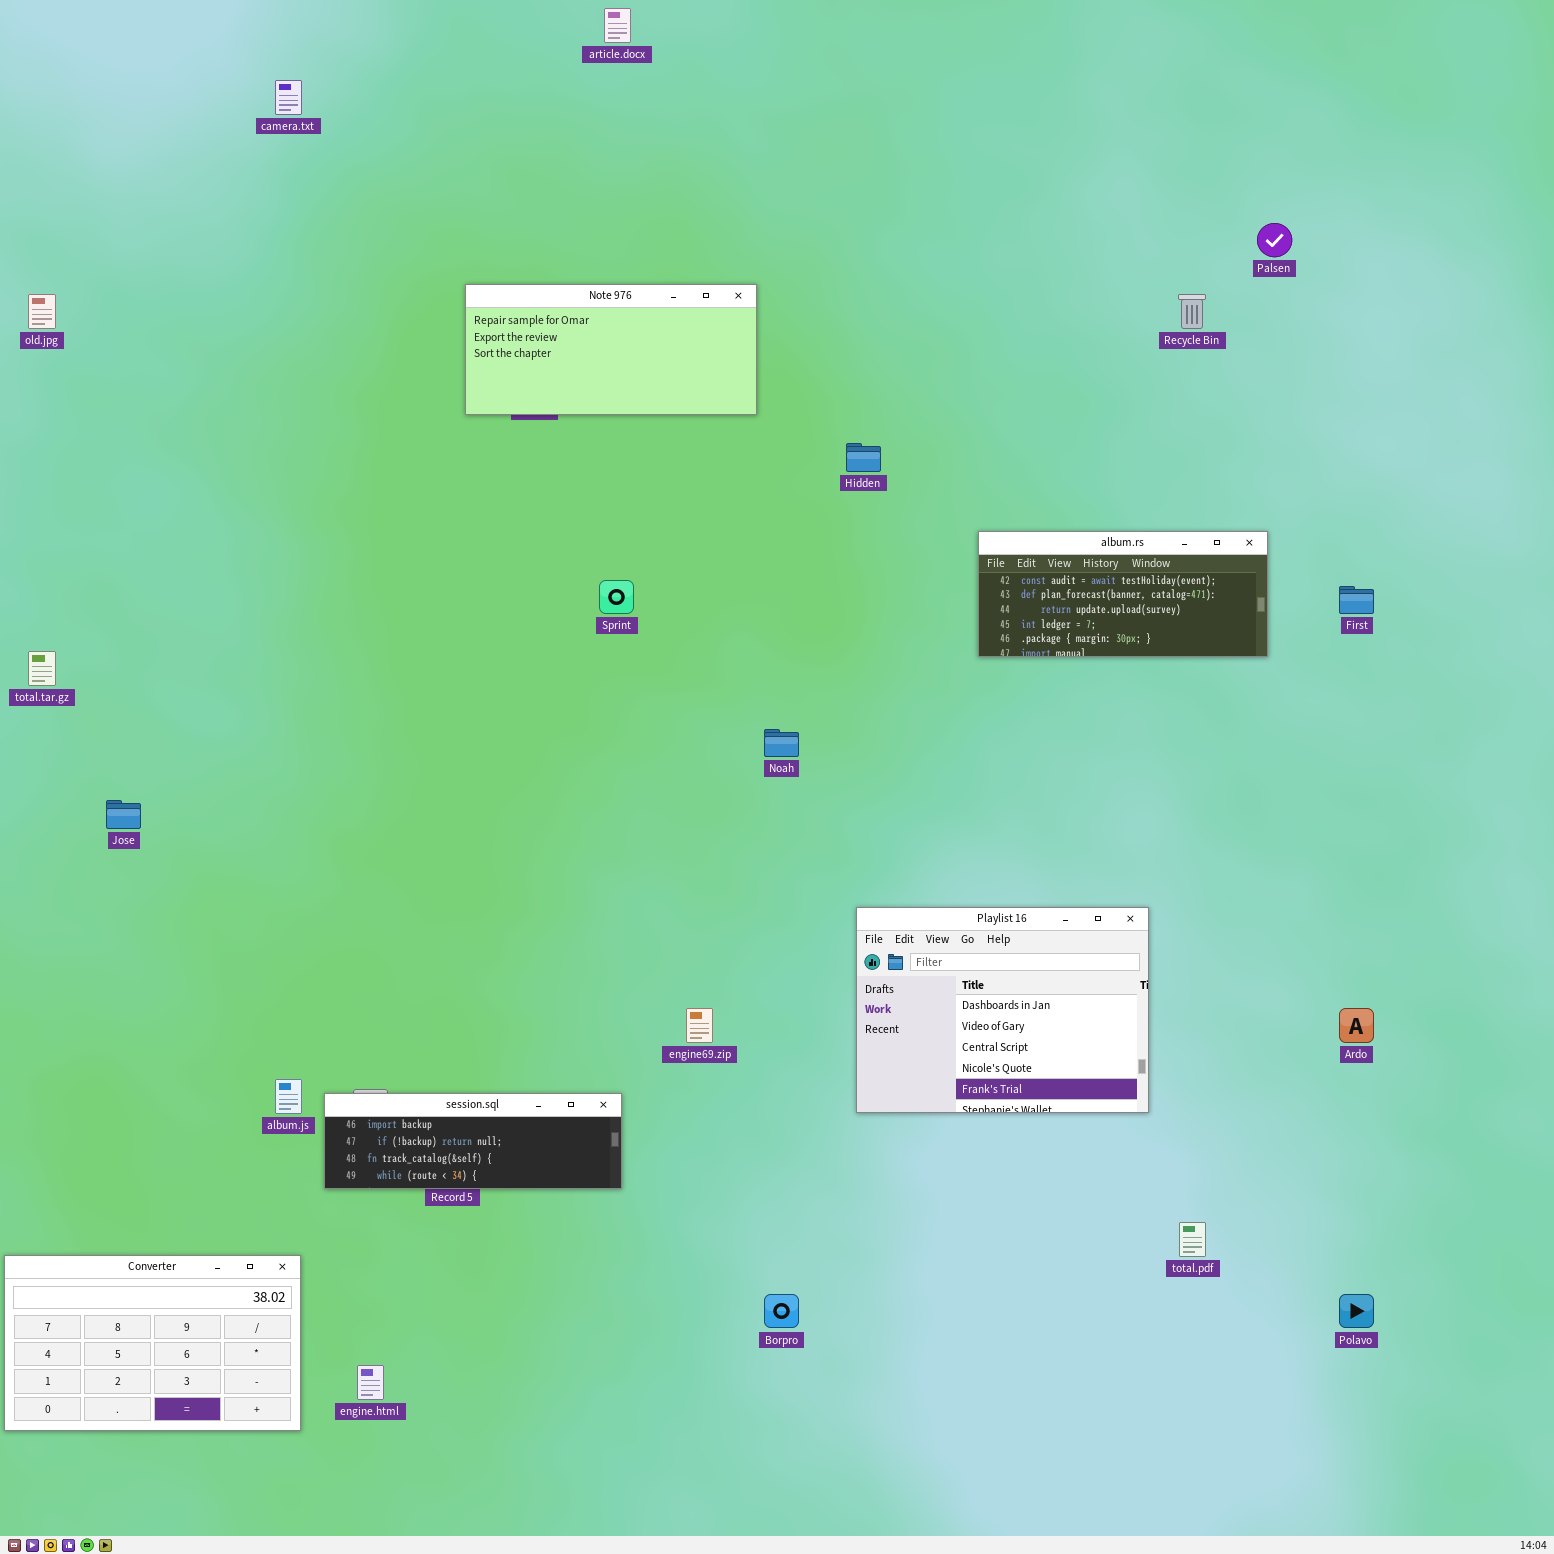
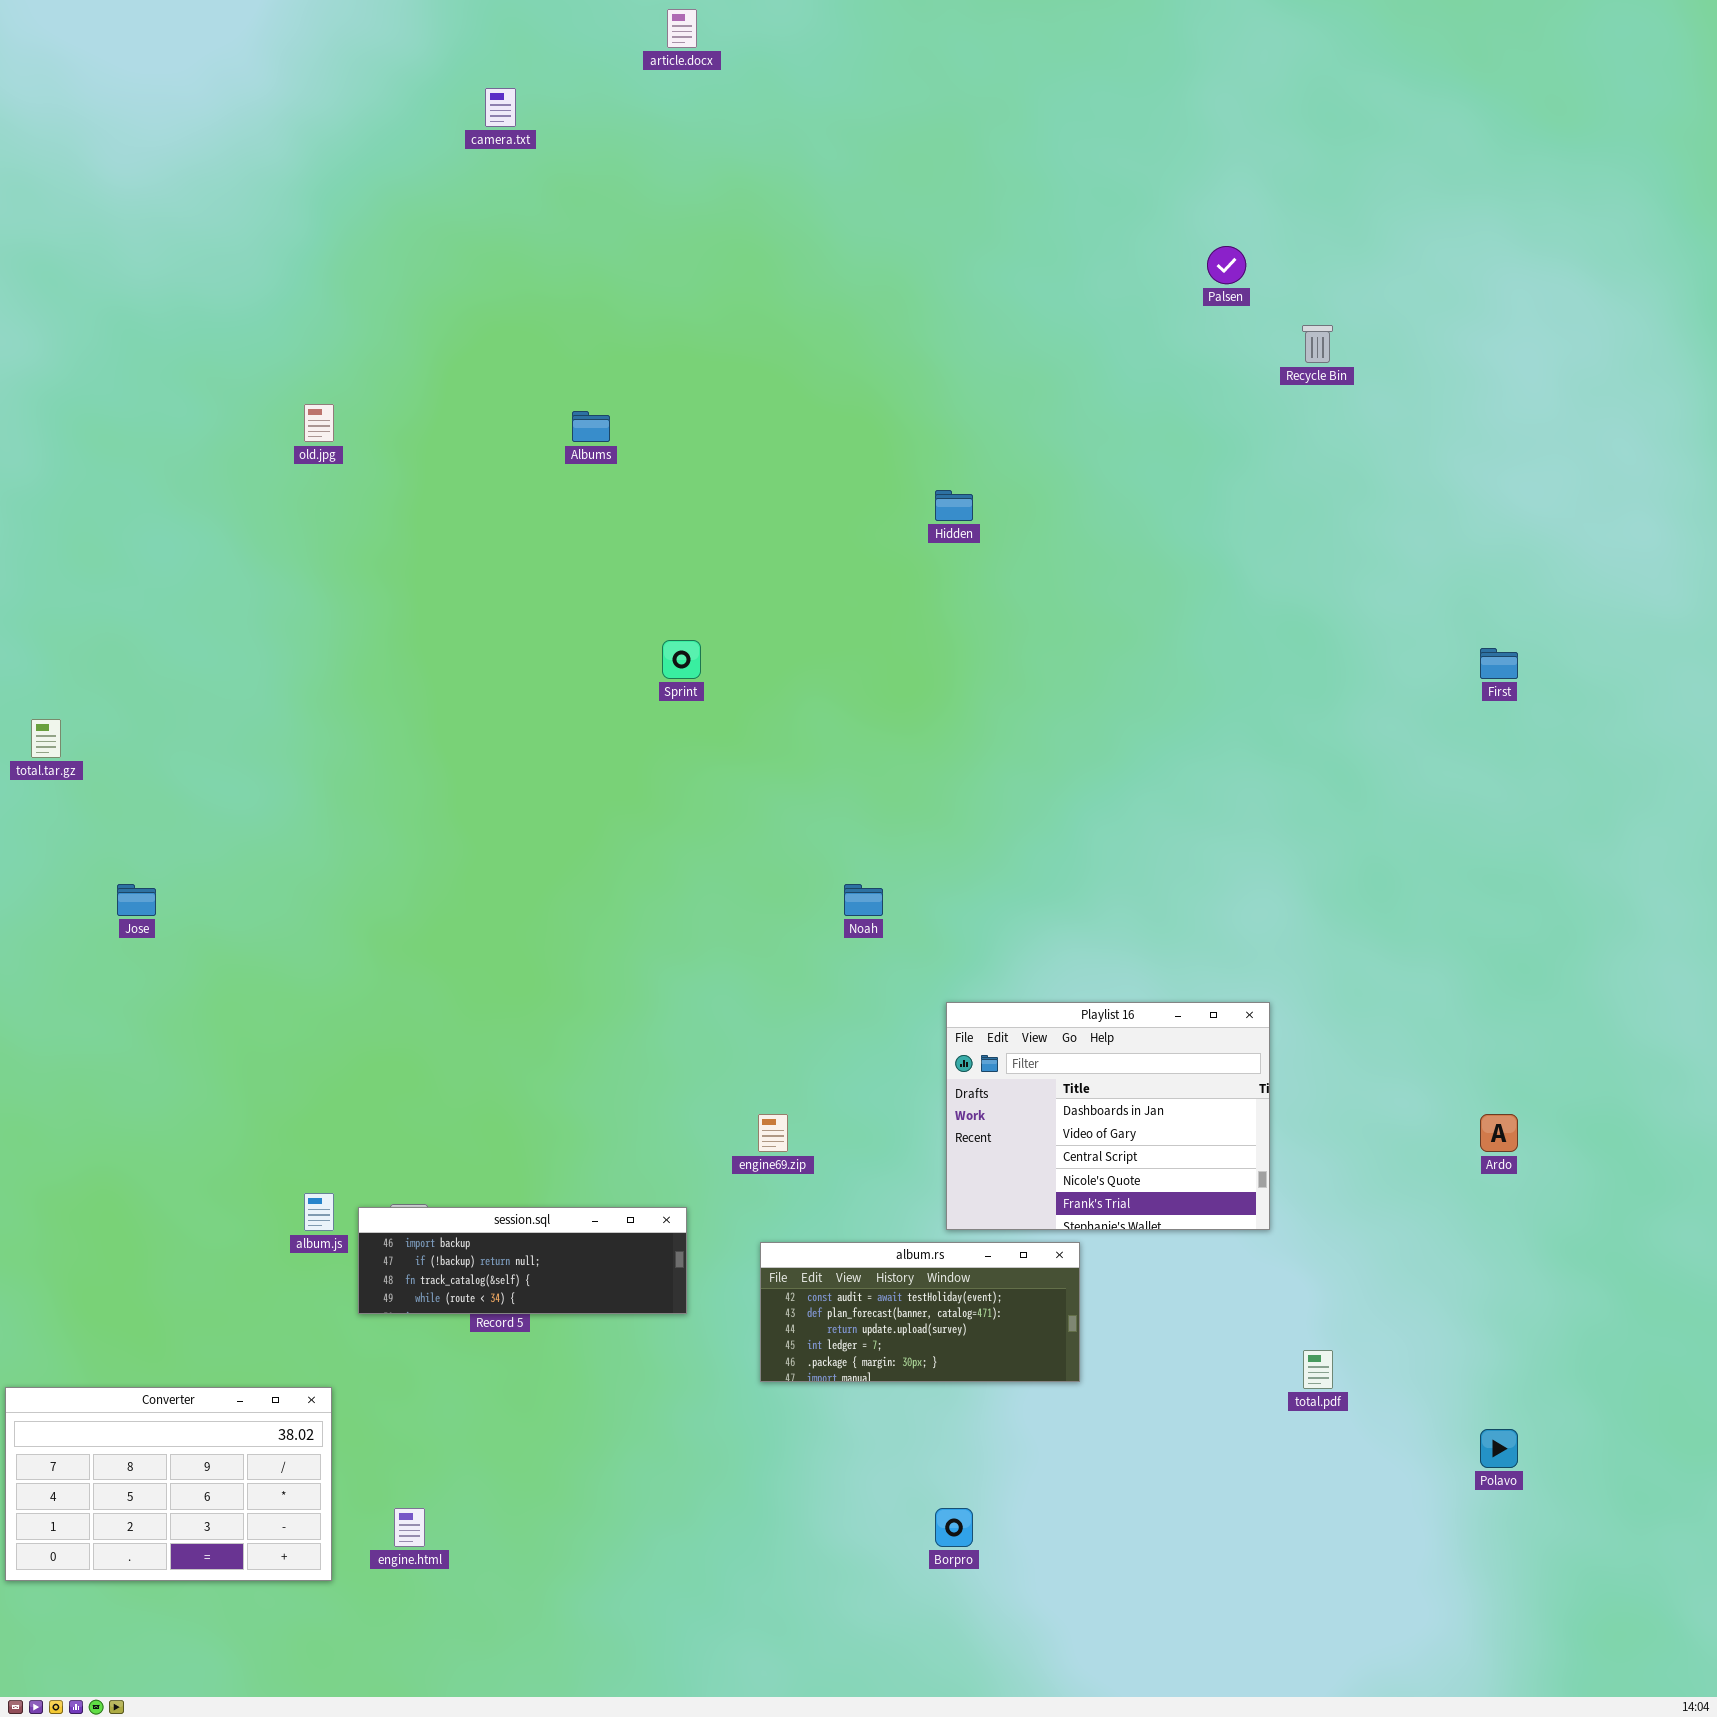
camera.txt: [275,80,302,115] -> [485,88,516,127], moved
Palsen: [1257,223,1292,257] -> [1207,246,1246,284], moved
Note 976: [465,284,757,415] -> none, closed
old.jpg: [28,294,56,329] -> [304,404,334,442], moved
album.rs: [978,531,1268,657] -> [760,1242,1080,1382], moved
Noah: [764,729,799,757] -> [844,884,883,916], moved
Borpro: [764,1294,799,1328] -> [935,1508,973,1547], moved

